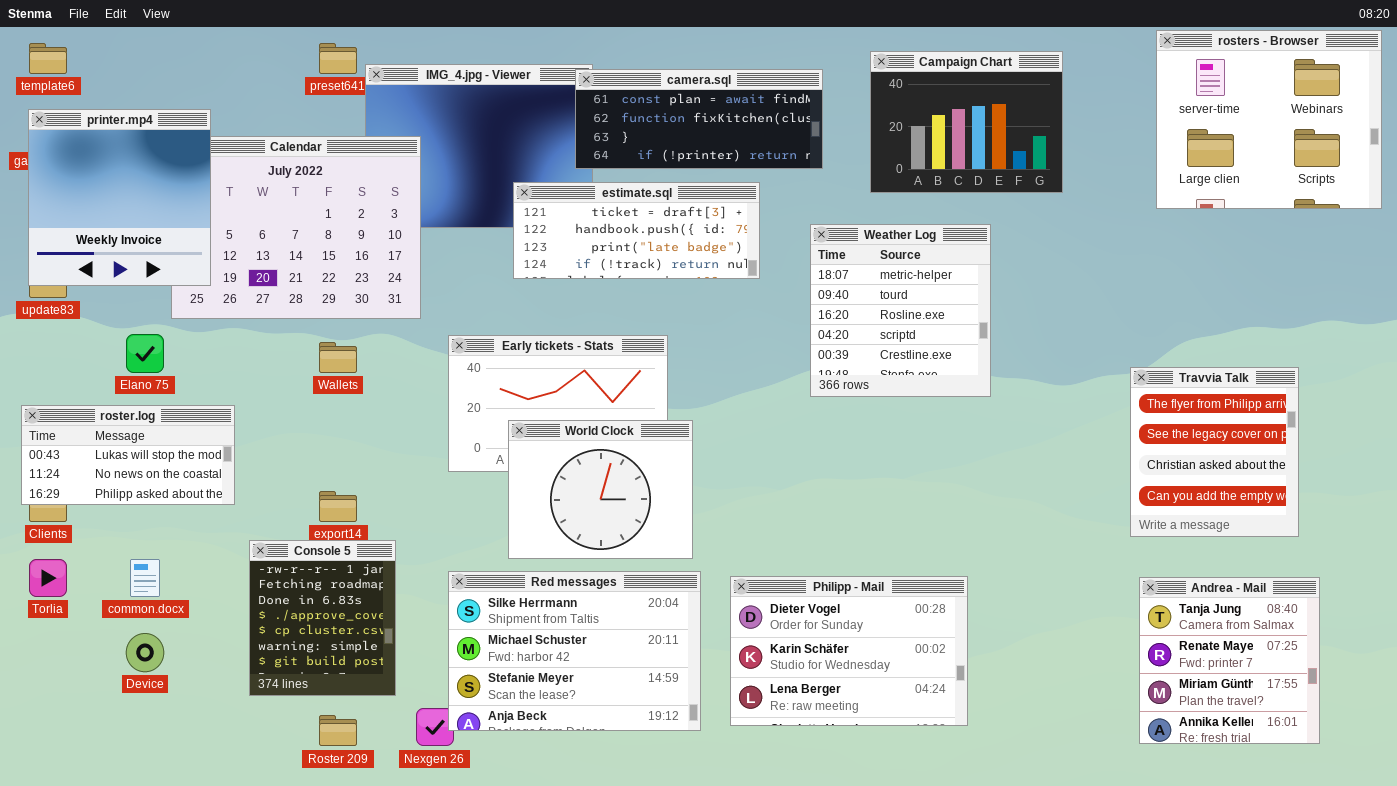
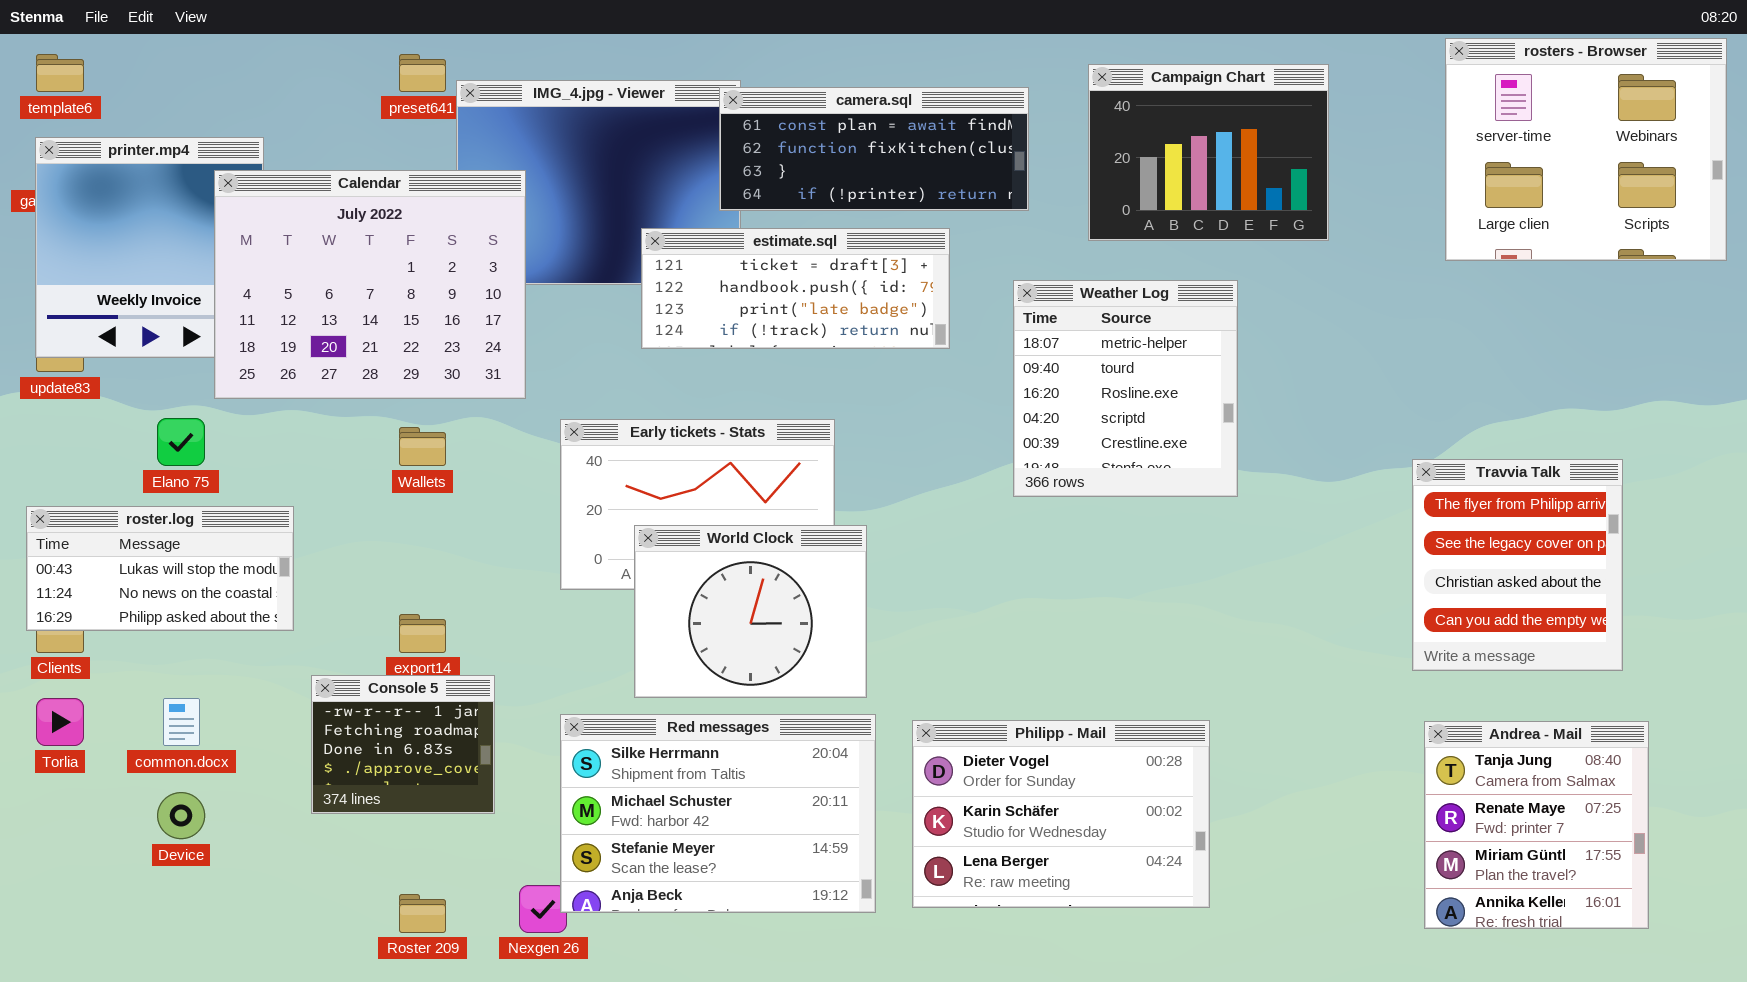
Calendar: [171,136,421,319] -> [214,170,526,399], raised
Console 5: [249,540,396,696] -> [311,675,495,814], resized

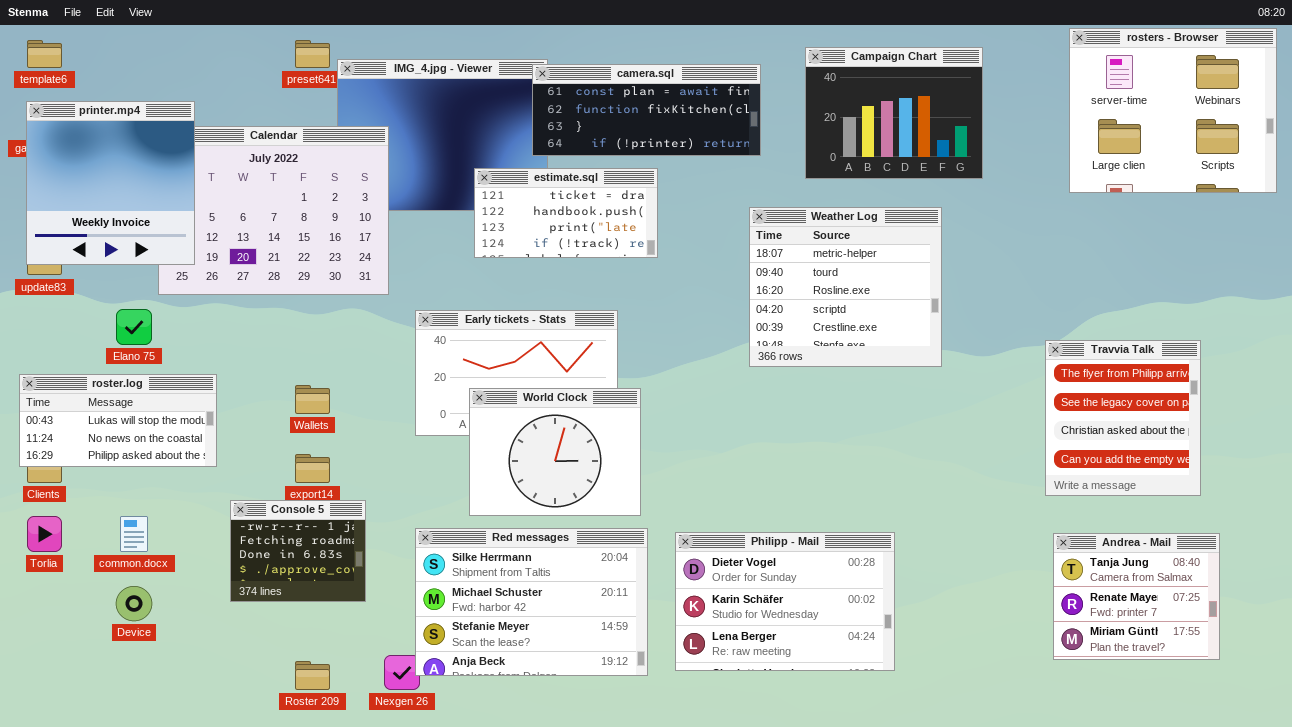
printer.mp4: [35,137,264,358] -> [26,101,195,265], raised
estimate.sql: [641,228,950,349] -> [474,168,658,258], resized
Weather Log: [1013,280,1238,497] -> [749,207,942,367], resized
Wallets: [399,427,446,466] -> [295,385,330,414], moved
Andrea - Mail: [1424,721,1649,929] -> [1053,533,1220,660], resized

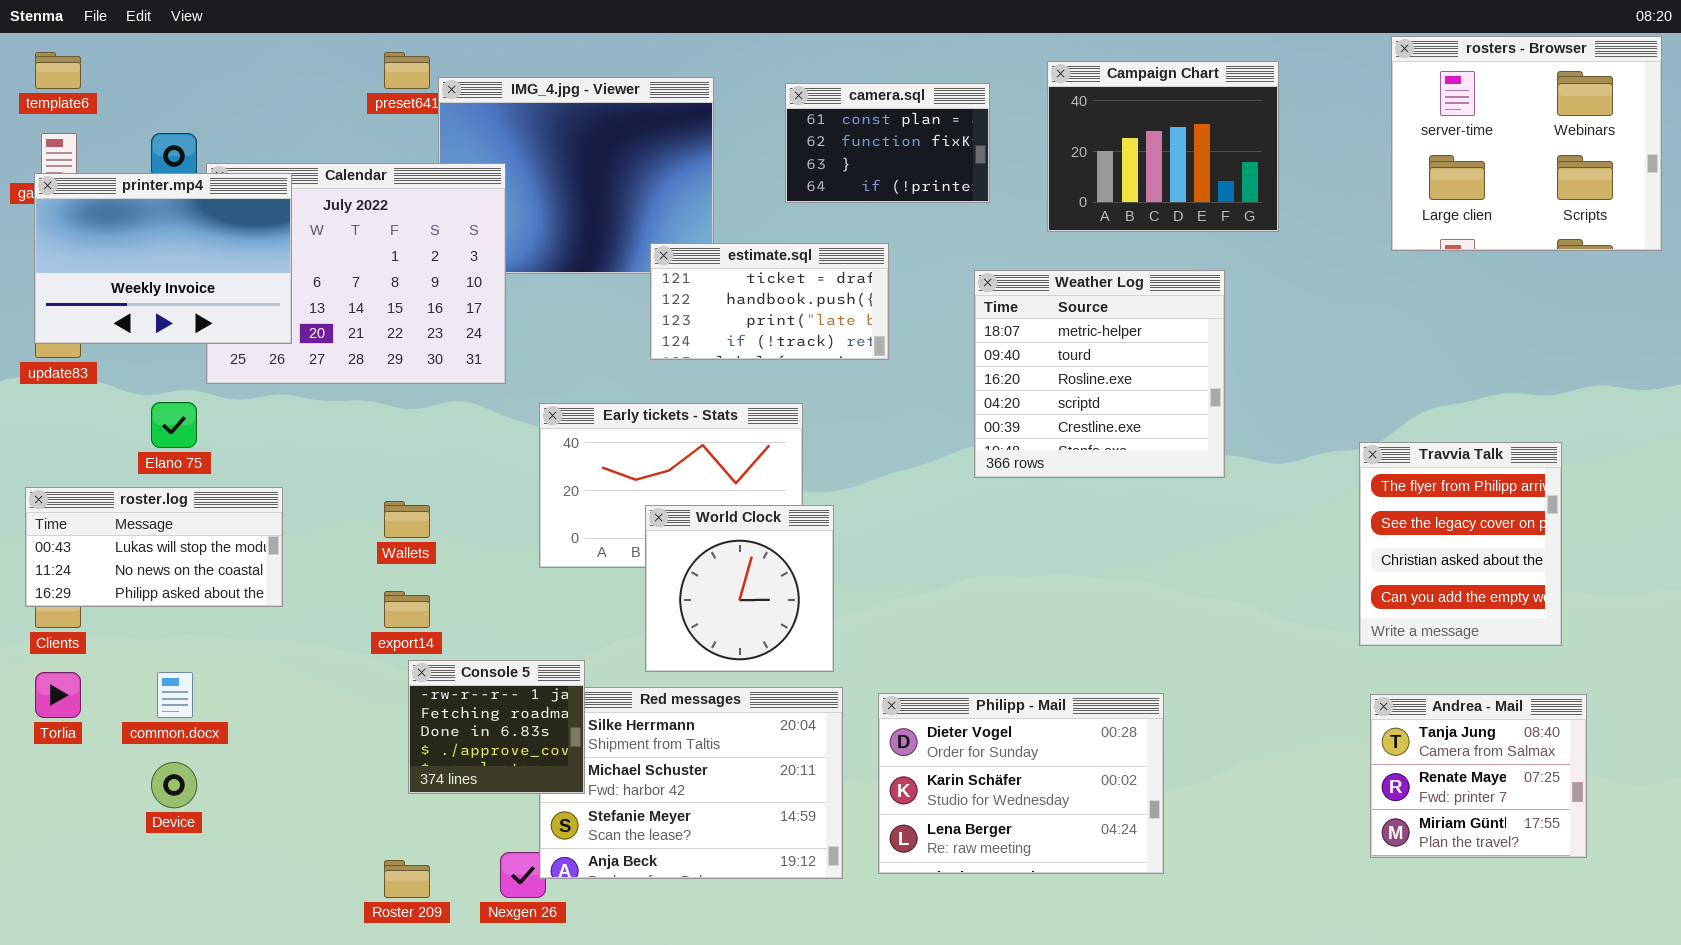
camera.sql: [532,64,761,156] -> [785,83,990,203], resized
printer.mp4: [26,101,195,265] -> [34,173,292,344], resized
estimate.sql: [474,168,658,258] -> [650,243,889,360], moved
World Clock: [469,388,641,516] -> [645,505,834,672], resized
Console 5: [230,500,366,602] -> [408,660,585,794], moved

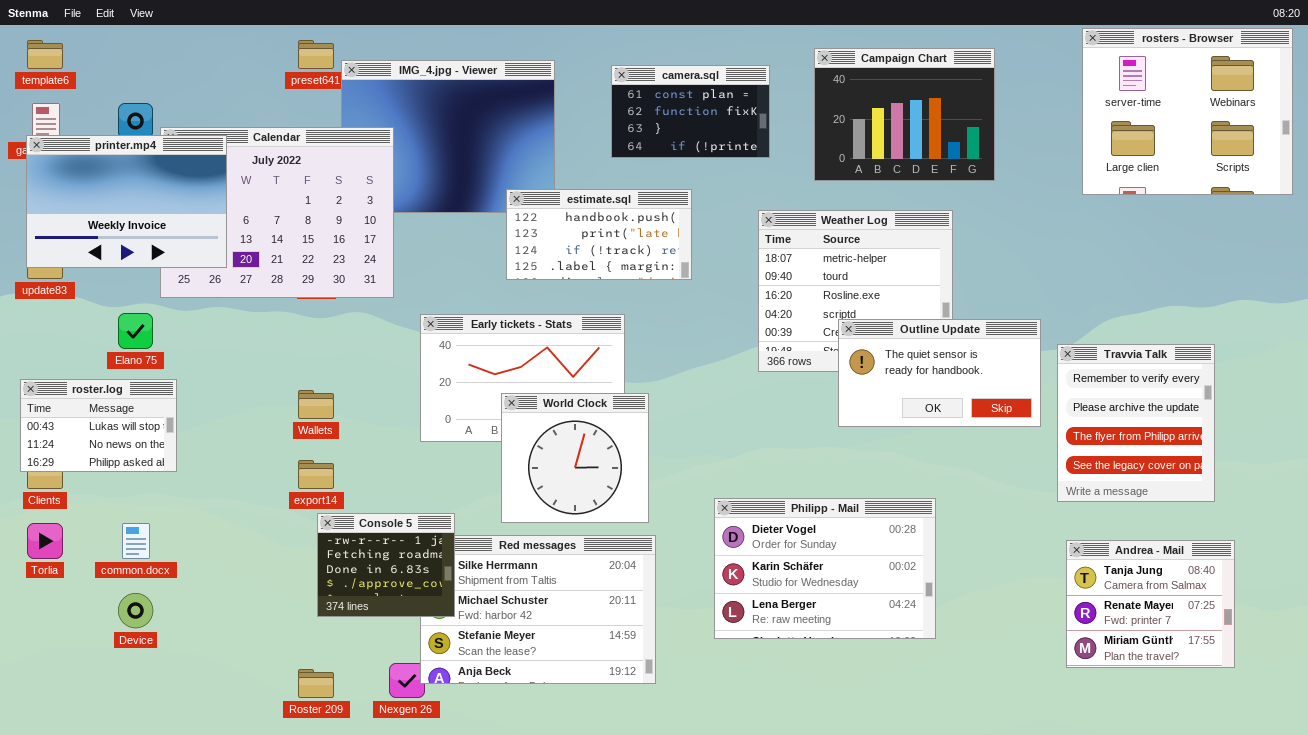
estimate.sql: [650,243,889,360] -> [506,189,692,280], scrolled down 1 row
Outline Update: none -> [838,319,1041,427], opened
Travvia Talk: [1359,442,1562,646] -> [1057,344,1215,502], scrolled up 2 rows
roster.log: [25,487,283,607] -> [20,379,177,472], resized
Philipp - Mail: [878,693,1164,874] -> [714,498,936,639], moved

